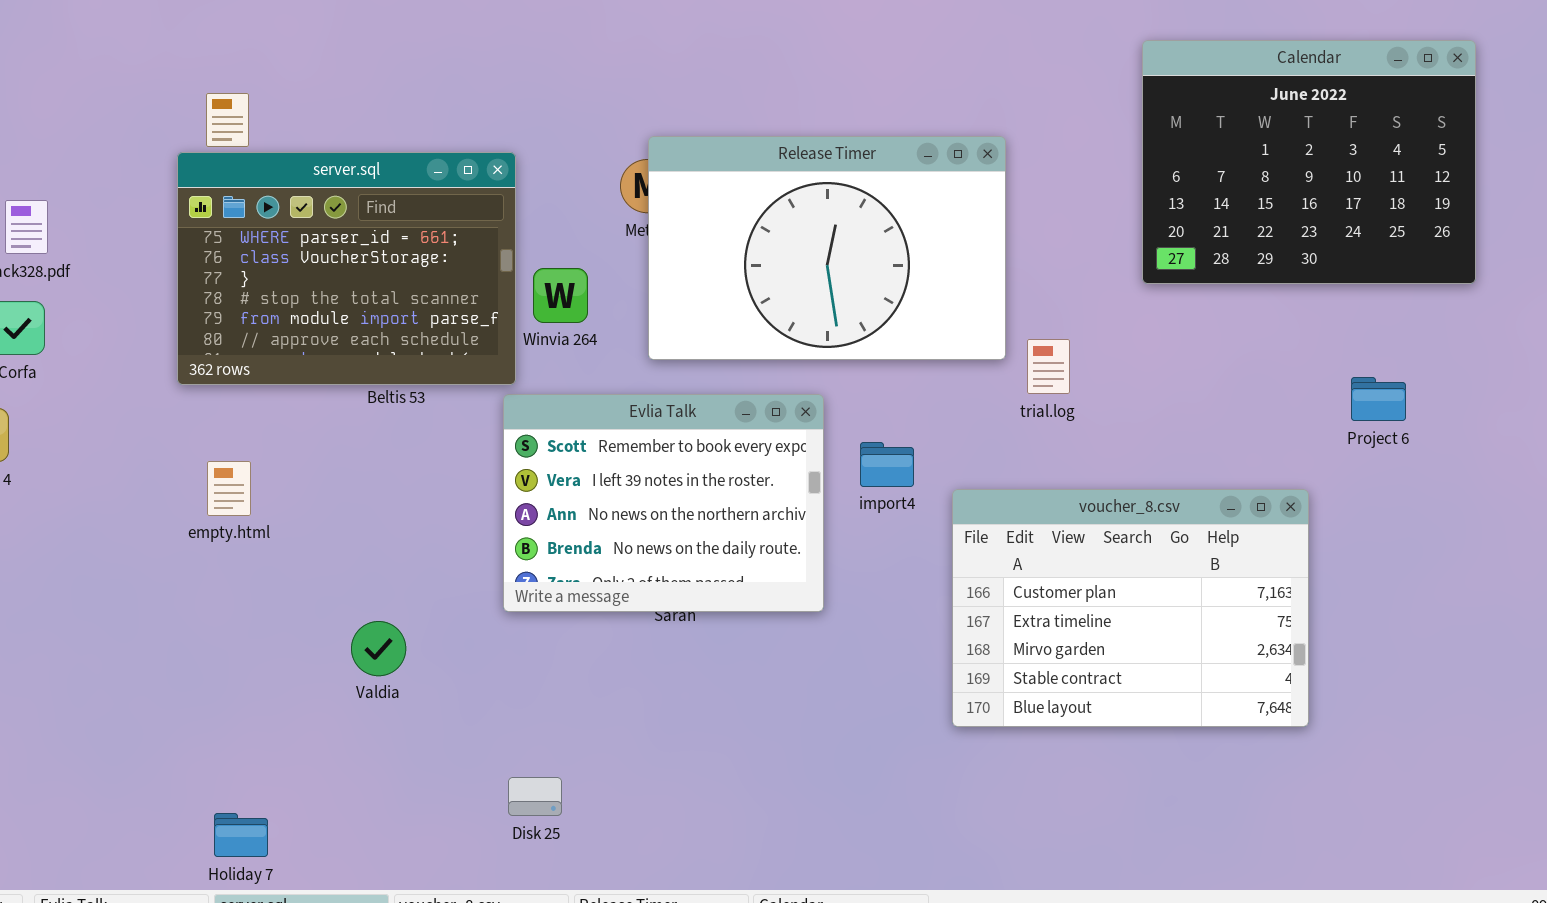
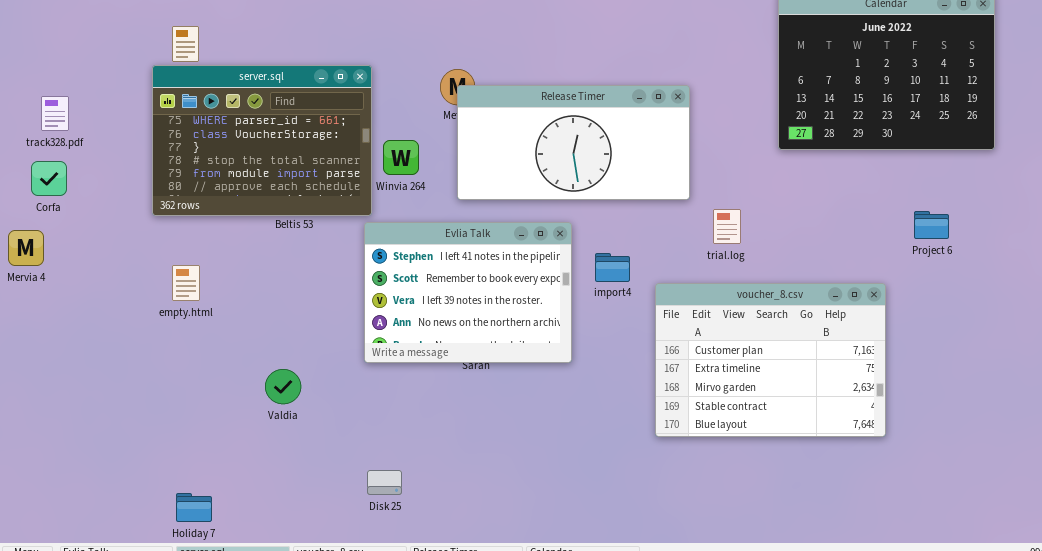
Release Timer: [648,136,1006,360] -> [457,85,690,200], resized
trial.log: [1027,339,1070,394] -> [713,209,741,244], moved
Evlia Talk: [503,394,824,612] -> [364,222,572,363], scrolled up 1 row

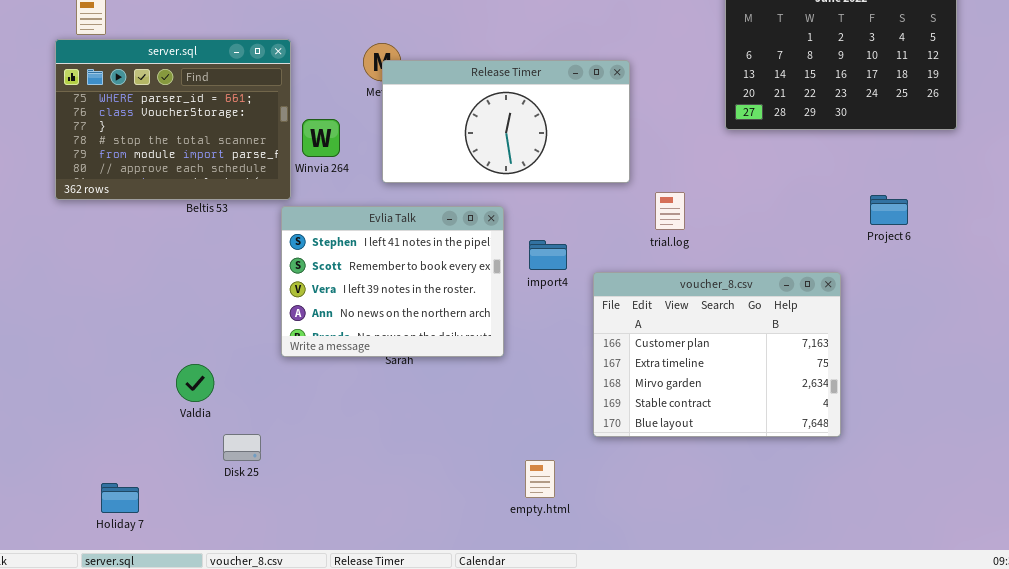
empty.html: [172,265,200,301] -> [525,460,555,498], moved
Disk 25: [367,470,402,495] -> [223,434,261,461], moved
Holiday 7: [176,493,212,522] -> [101,483,139,513], moved

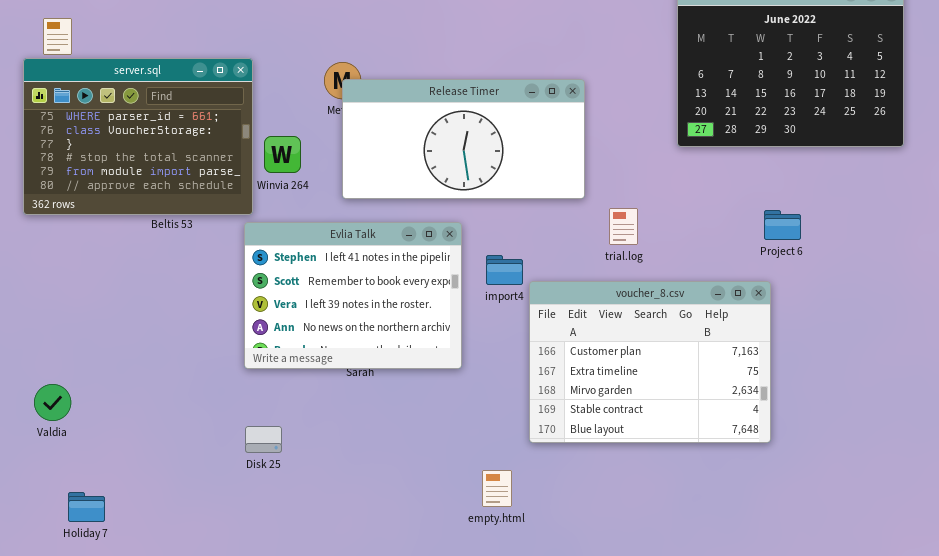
Project 6: [870,195,908,225] -> [764,210,801,240], moved
voucher_8.csv: [593,272,841,437] -> [529,281,771,443], moved
Valdia: [176,364,214,402] -> [34,384,71,421], moved
Disk 25: [223,434,261,461] -> [245,426,282,453], moved

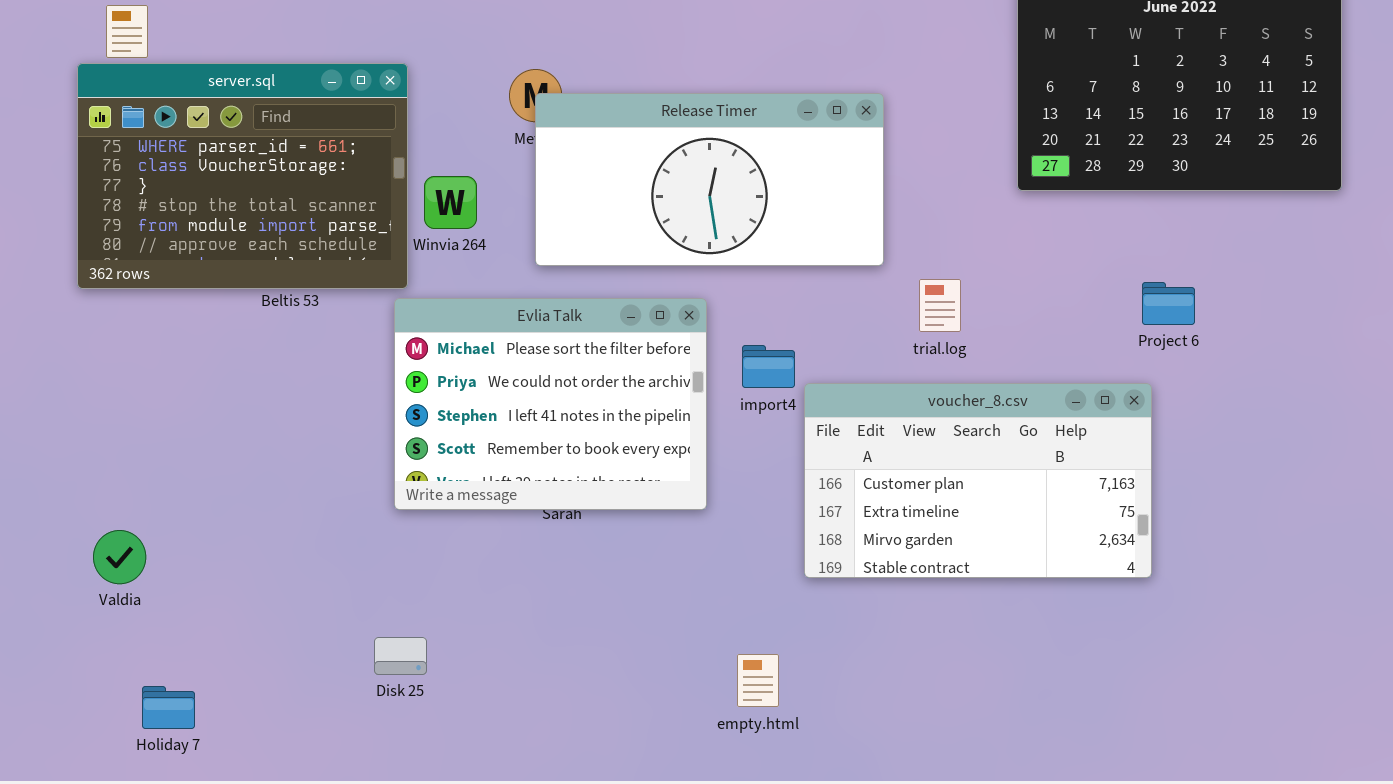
Evlia Talk: [244,222,462,369] -> [394,298,707,510], scrolled up 2 rows
voucher_8.csv: [529,281,771,443] -> [804,383,1152,578], resized
Disk 25: [245,426,282,453] -> [374,637,427,675], moved

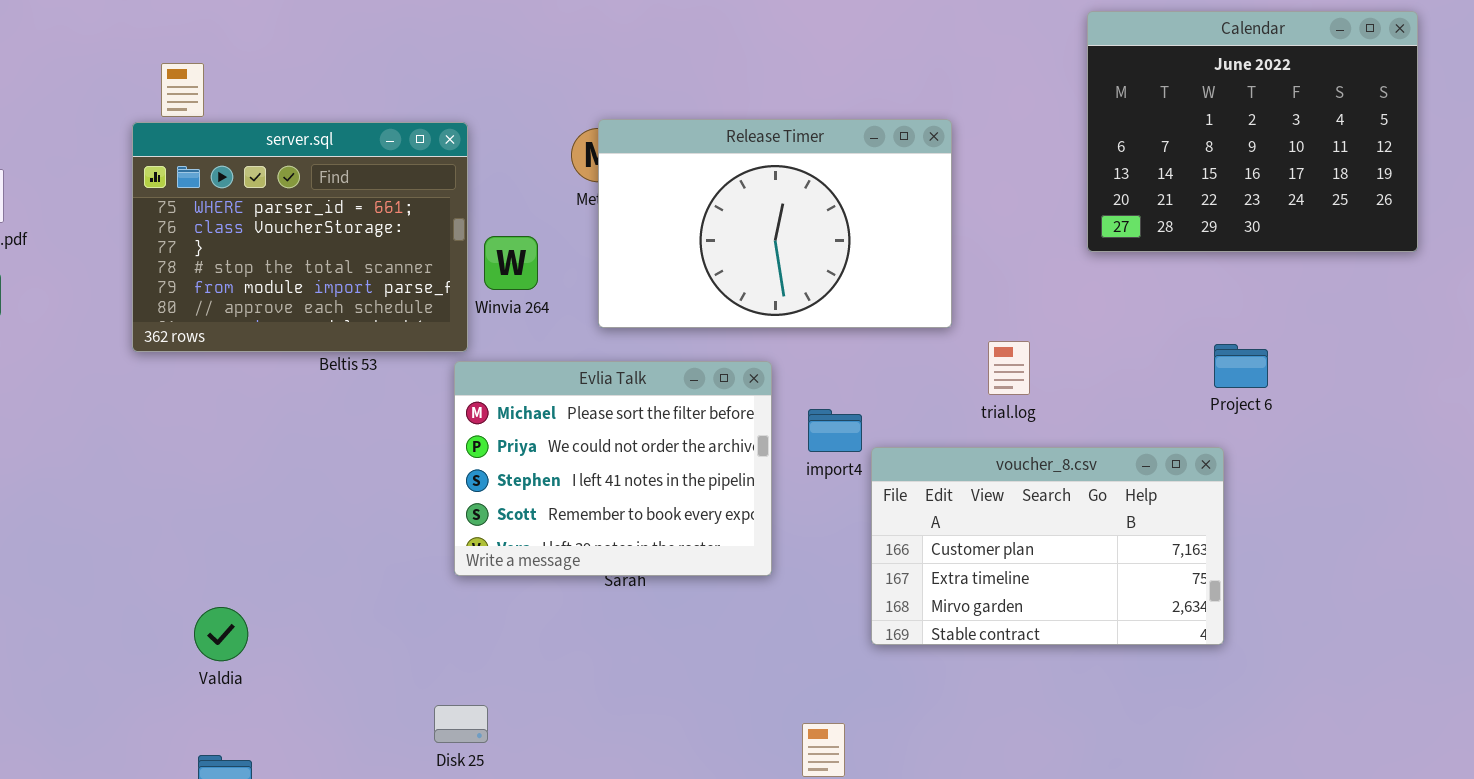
Release Timer: [535,93,884,266] -> [598,119,952,328], resized
Valdia: [93,530,146,584] -> [194,607,248,661], moved

